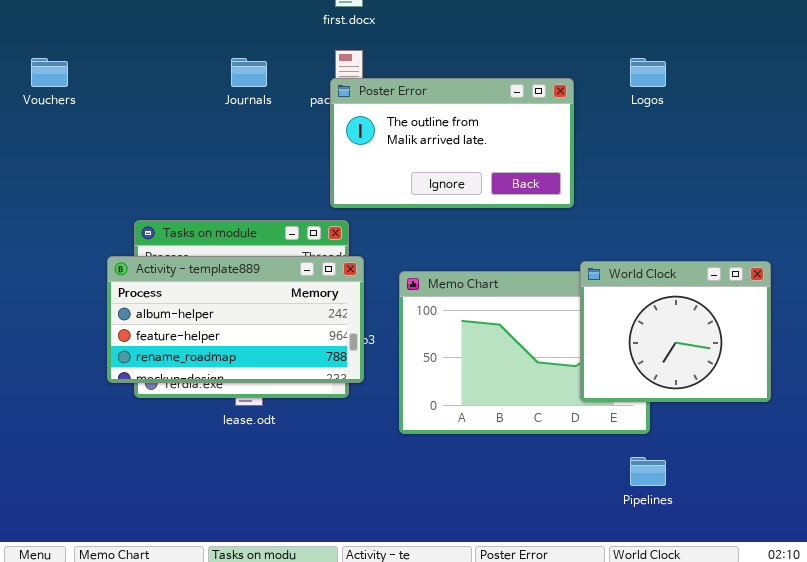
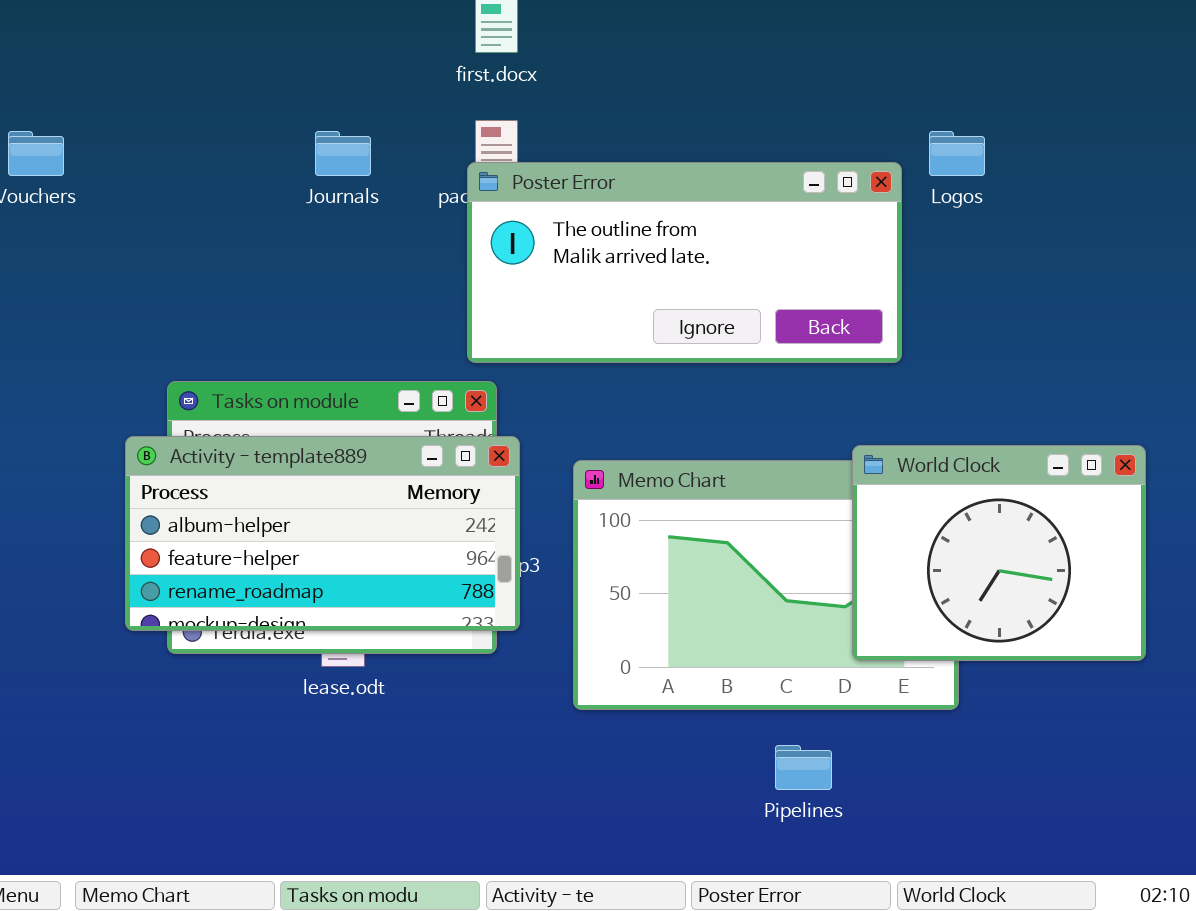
Poster Error: [330,78,574,208] -> [467,162,902,363], resized
Pipelines: [630,457,666,486] -> [775,745,832,790], moved

